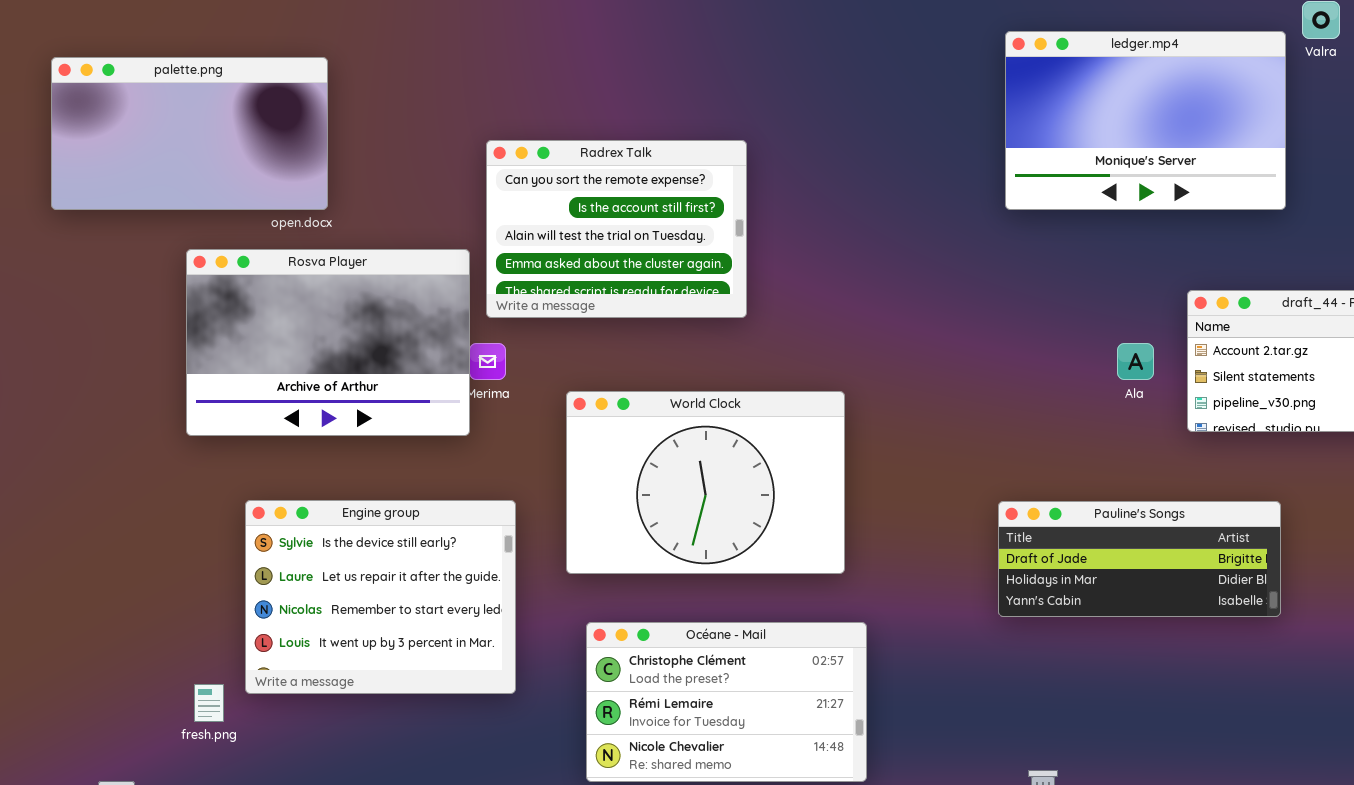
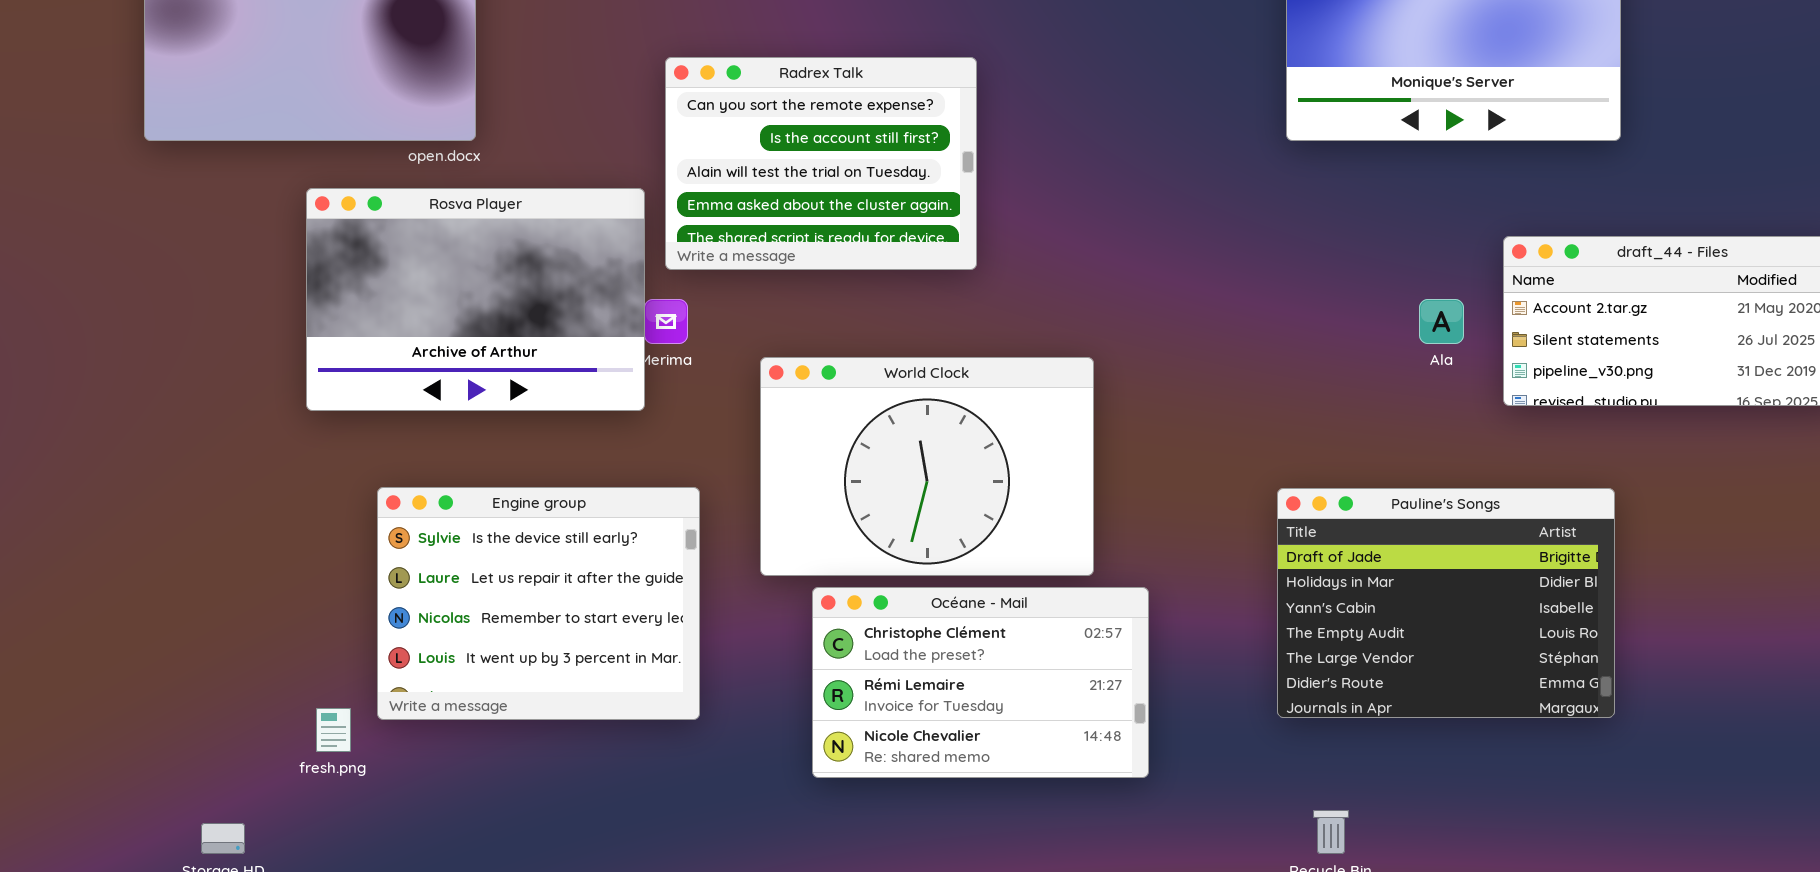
Pauline's Songs: [998,501,1281,617] -> [1277,488,1615,718], resized
Océane - Mail: [586,622,867,782] -> [812,587,1149,778], moved

